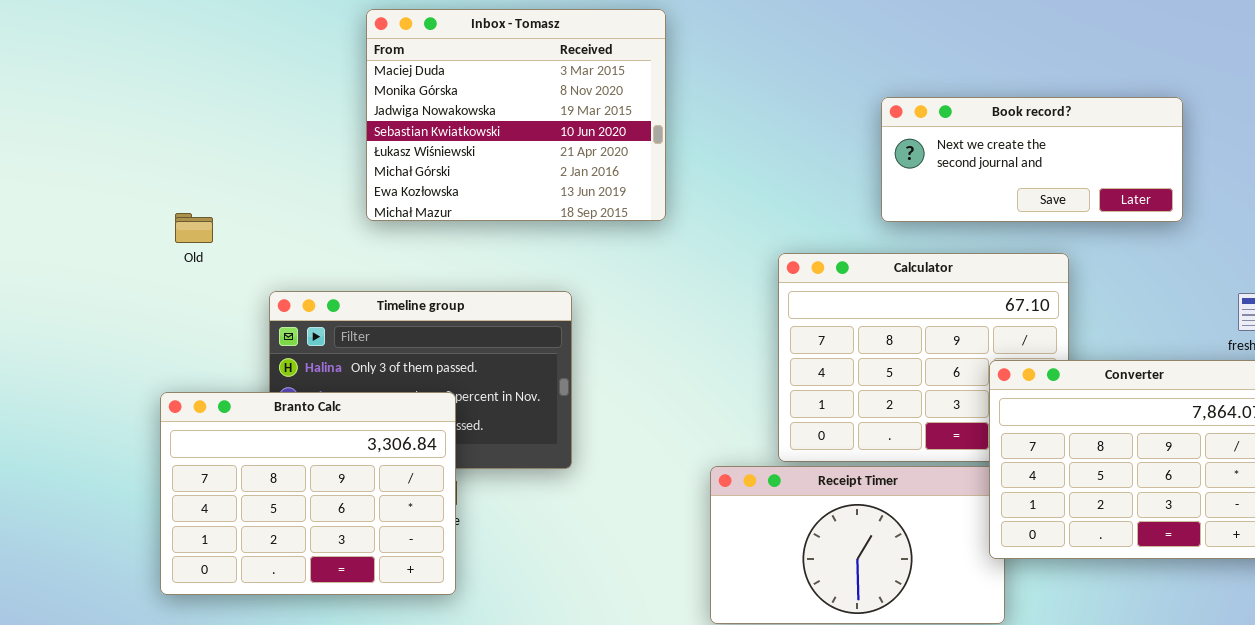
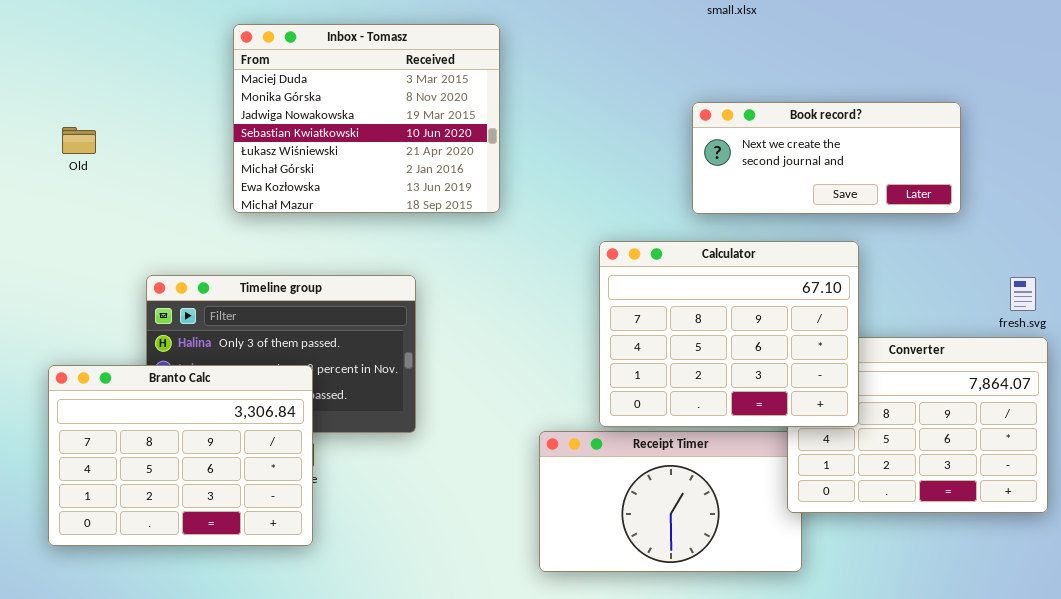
Old: [175,213,213,243] -> [62,127,96,154], moved
Calculator: [778,253,1069,462] -> [599,241,859,427], raised

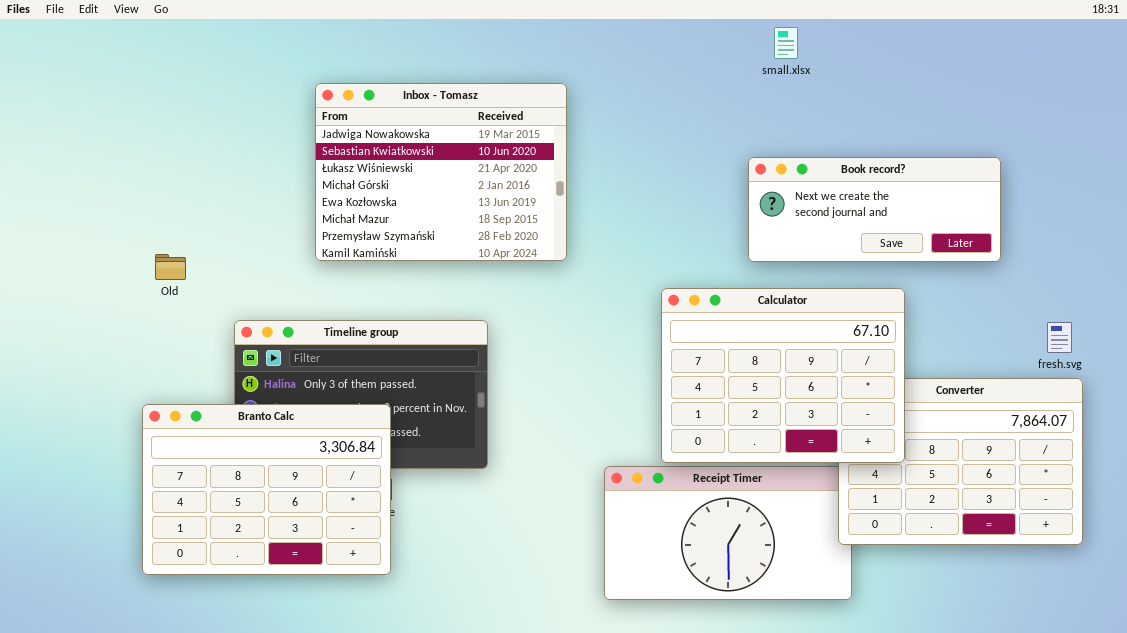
Inbox - Tomasz: [233,24,500,213] -> [315,83,567,261], scrolled down 2 rows
Old: [62,127,96,154] -> [155,254,186,280], moved

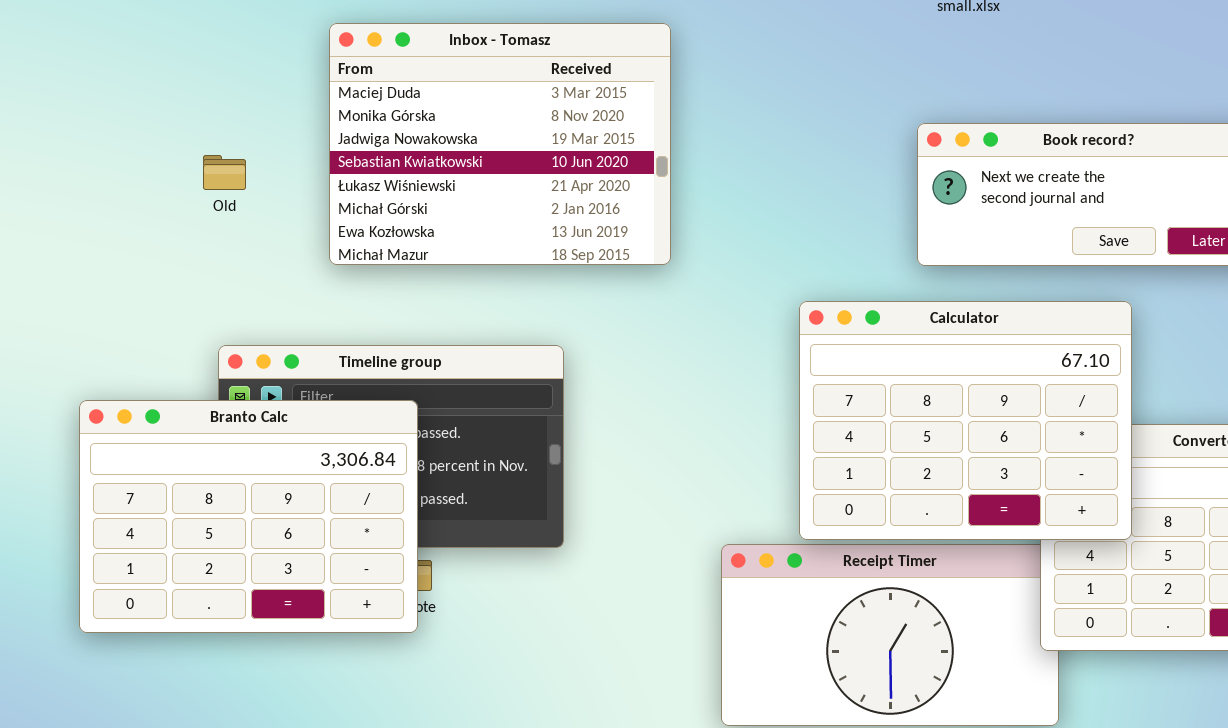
Inbox - Tomasz: [315,83,567,261] -> [329,23,671,265], scrolled up 2 rows
Old: [155,254,186,280] -> [203,155,246,190], moved
Branto Calc: [142,404,391,575] -> [79,400,418,633], moved

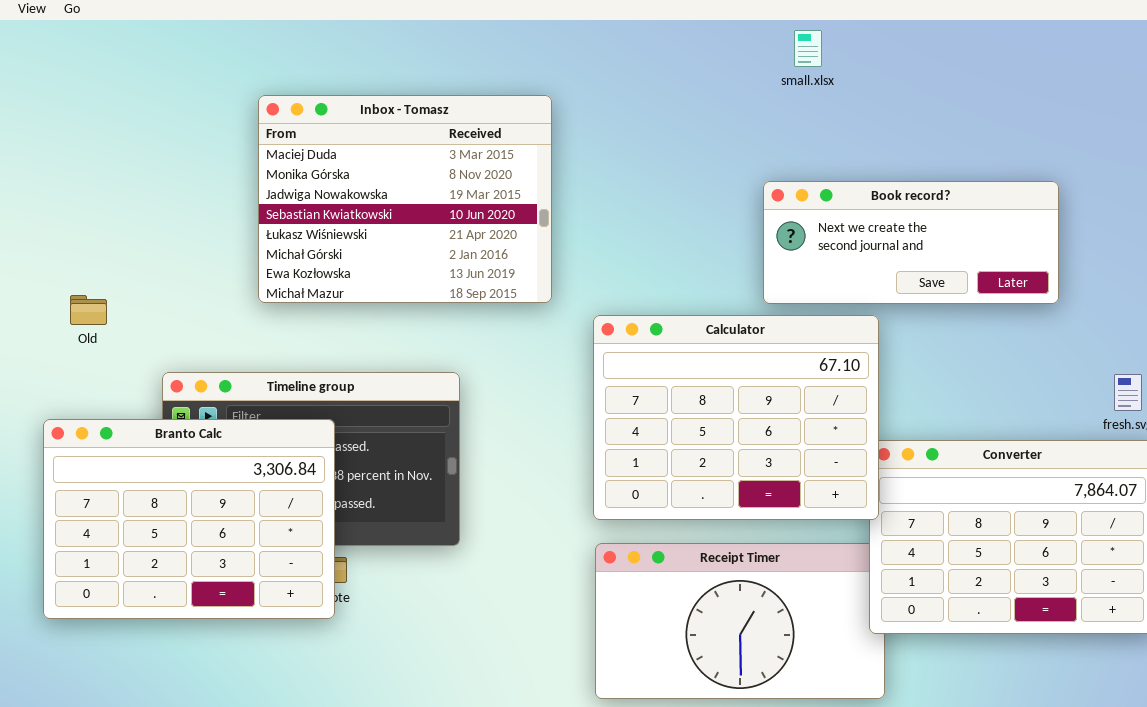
Old: [203,155,246,190] -> [70,295,107,325], moved
Calculator: [799,301,1132,540] -> [593,315,879,520], moved

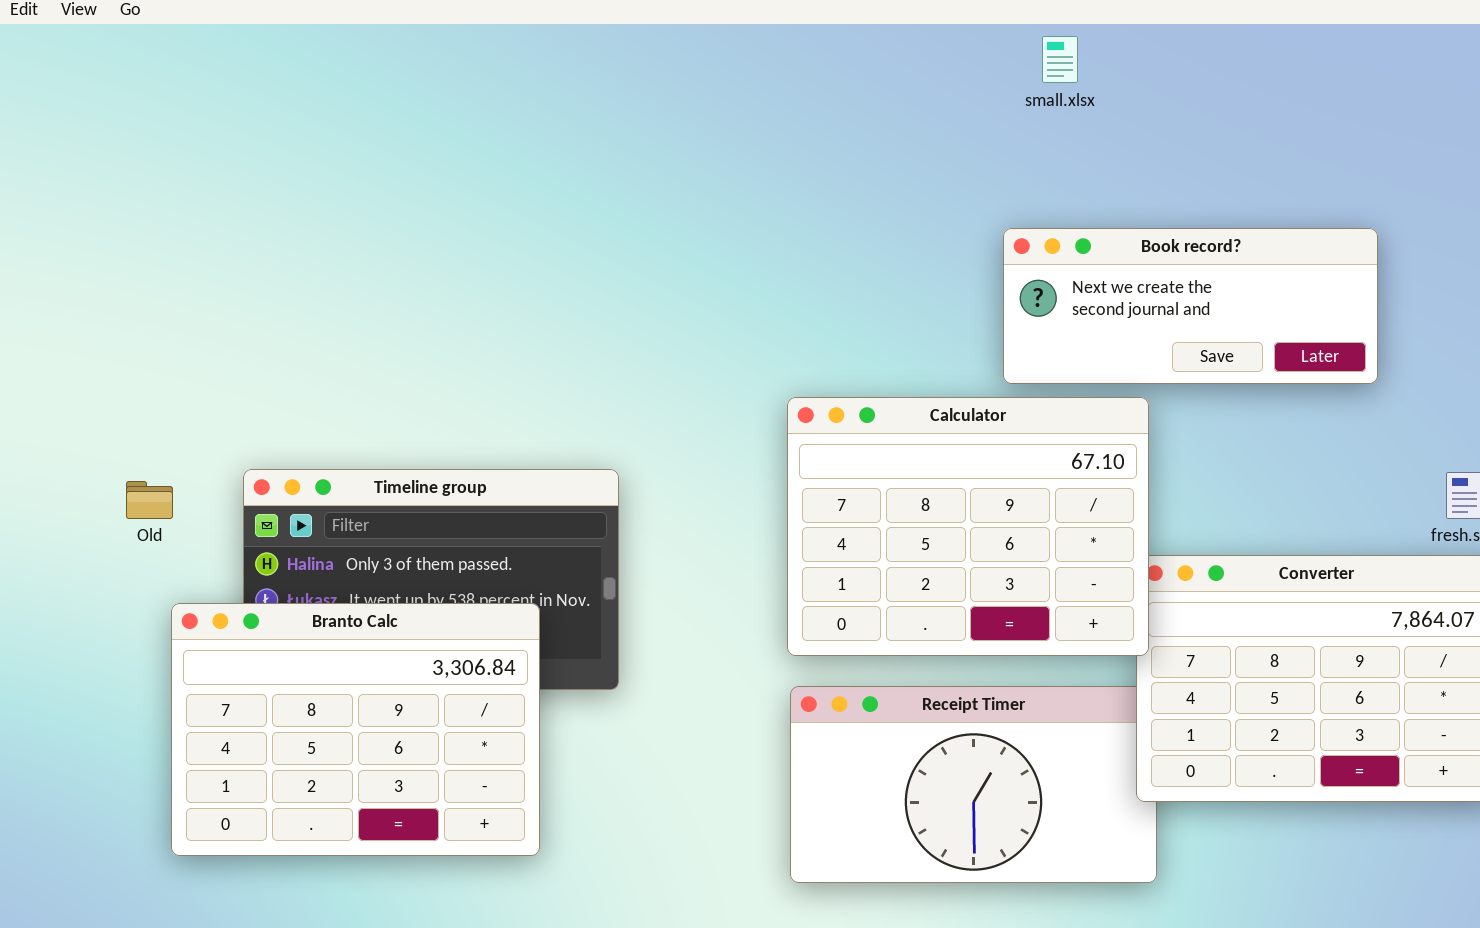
Inbox - Tomasz: [258,95,552,303] -> none, closed
Old: [70,295,107,325] -> [126,481,173,519], moved
Branto Calc: [43,419,335,619] -> [171,603,540,856], moved

